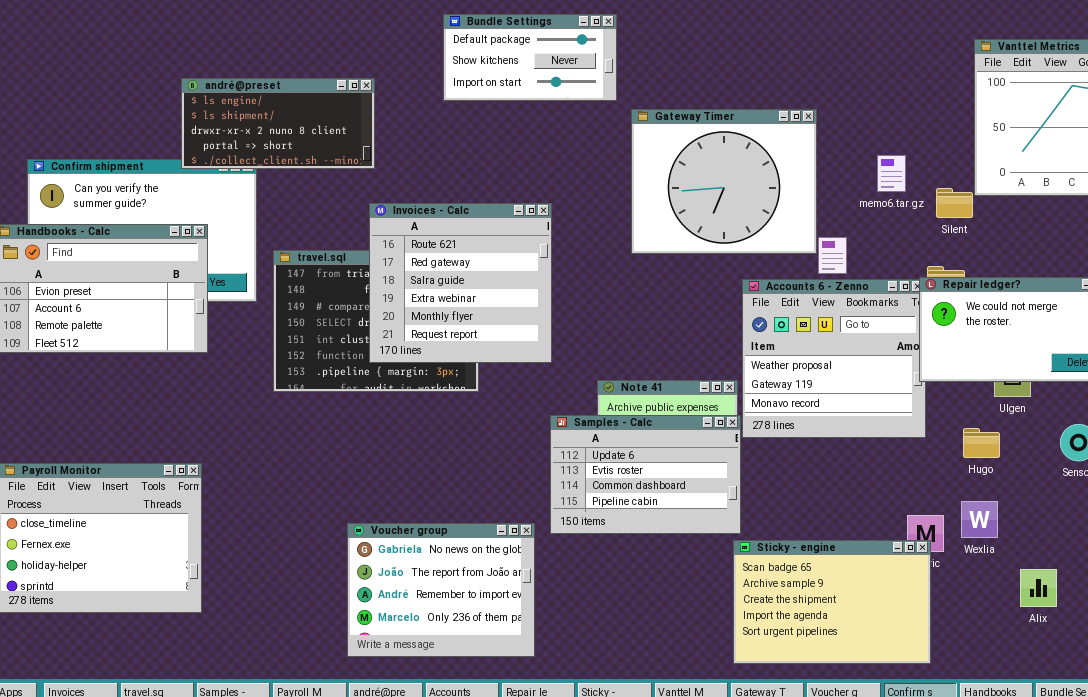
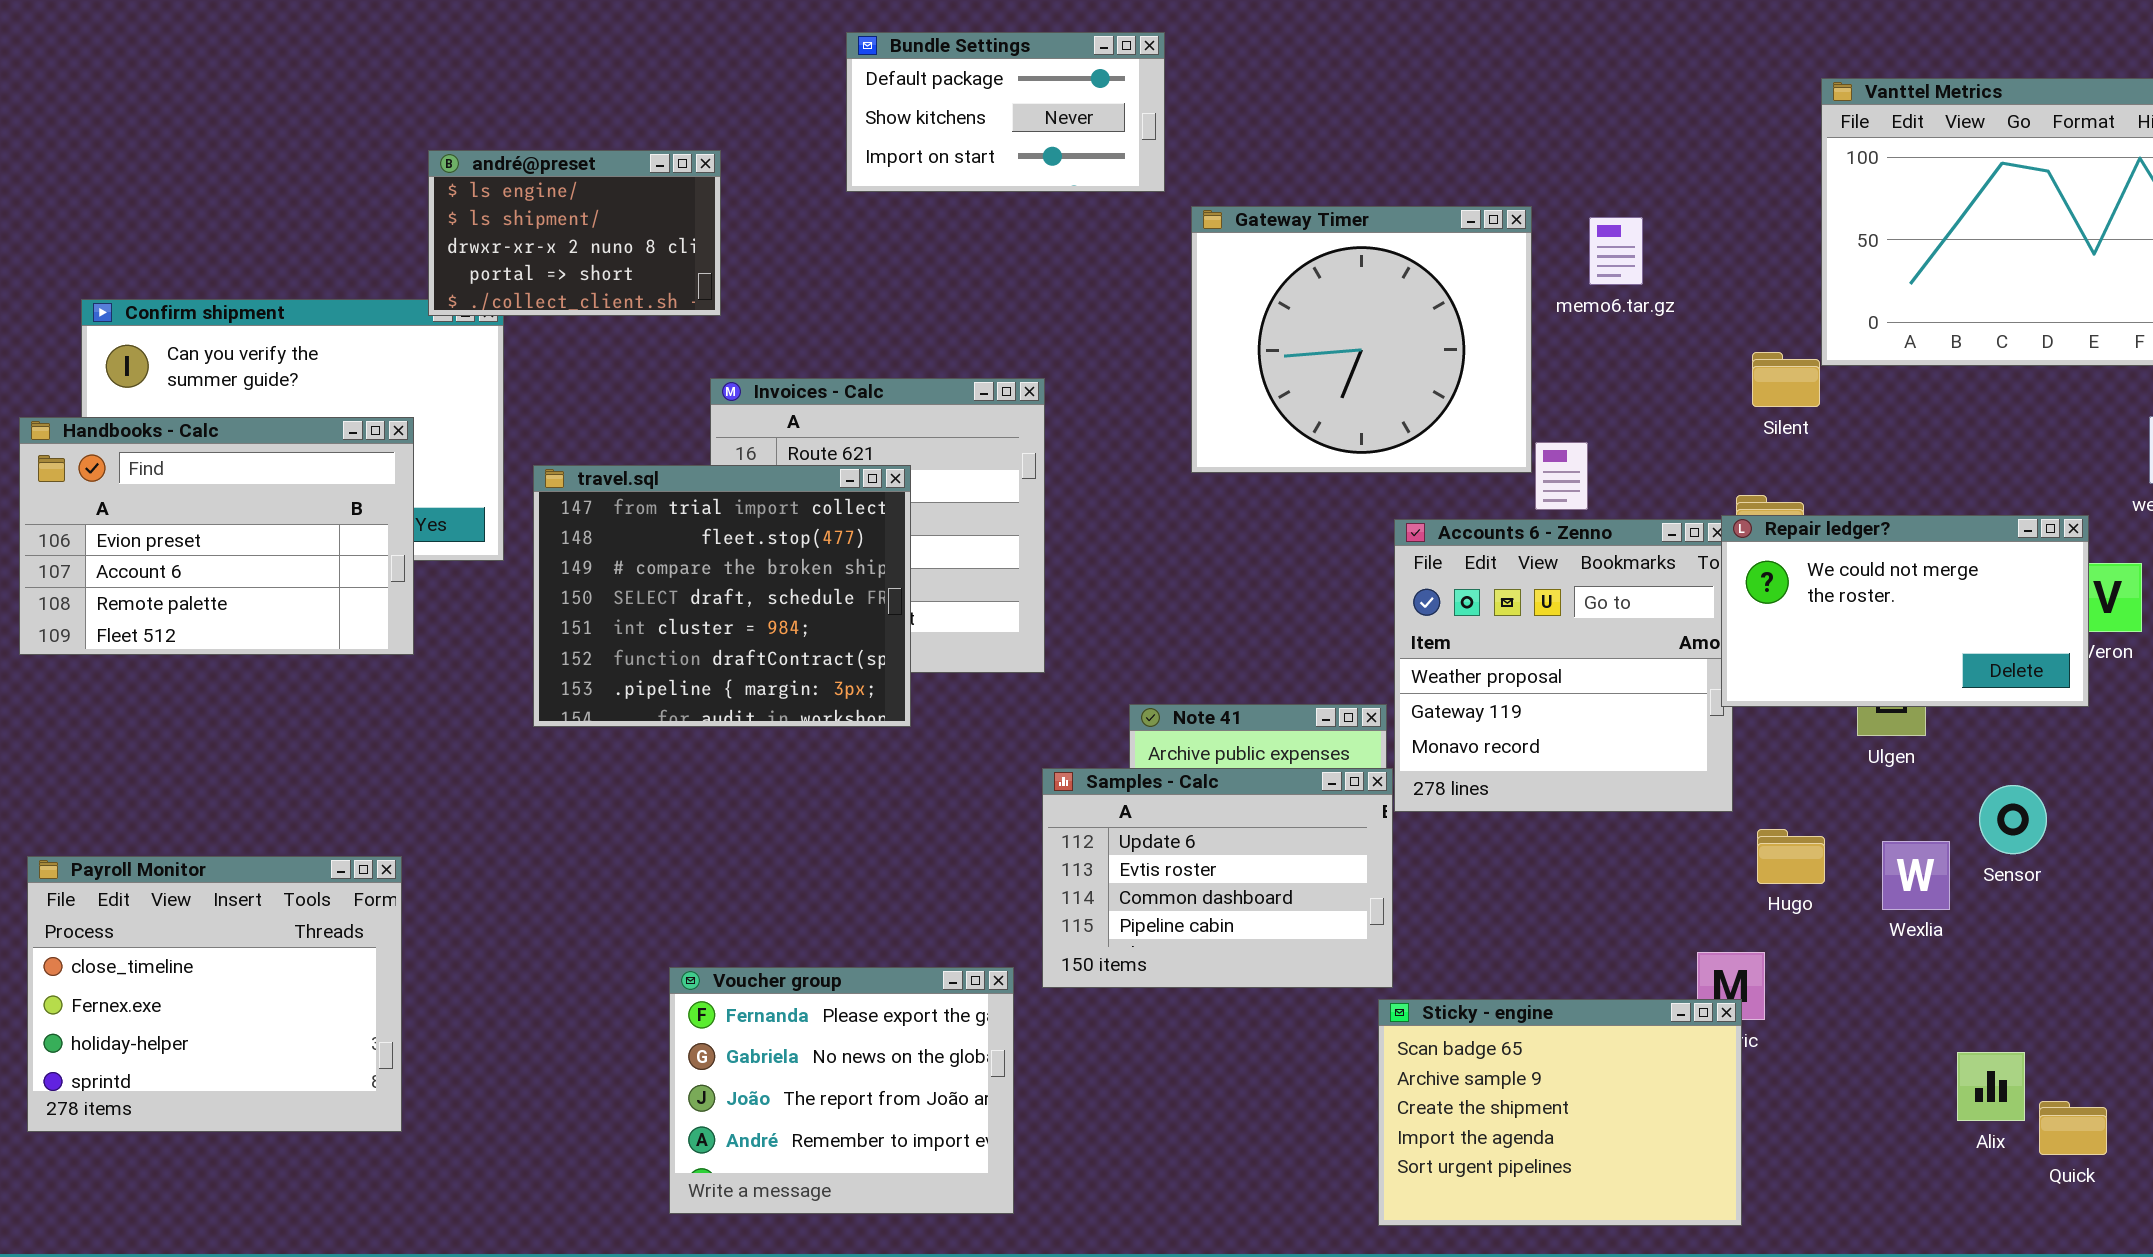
andré@preset: [181,78,375,169] -> [428,150,721,316], resized
memo6.tar.gz: [877,155,906,192] -> [1589,217,1643,285], moved
travel.sql: [273,250,479,392] -> [533,465,911,727], raised
Hugo: [963,428,1000,458] -> [1757,829,1825,884], moved
Wexlia: [961,501,998,538] -> [1882,841,1950,910], moved
Voucher group: [347,523,535,657] -> [669,967,1014,1214], scrolled up 1 row
Alix: [1020,569,1057,607] -> [1957,1052,2025,1121], moved

